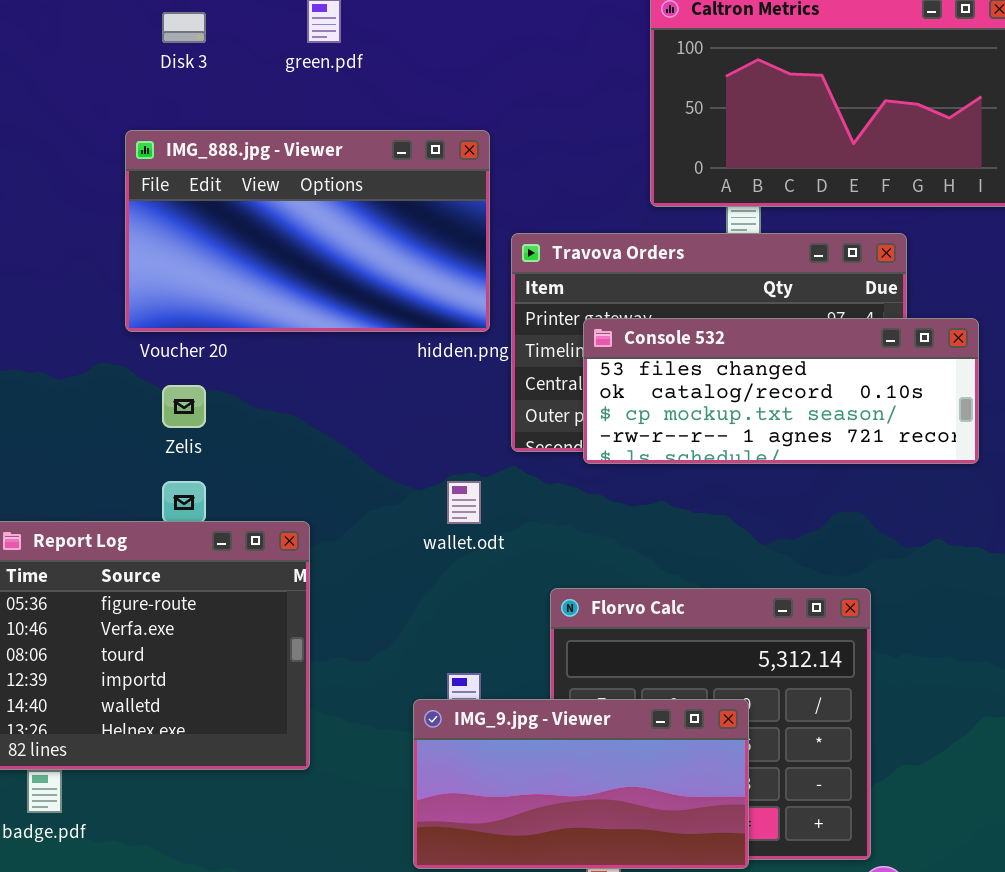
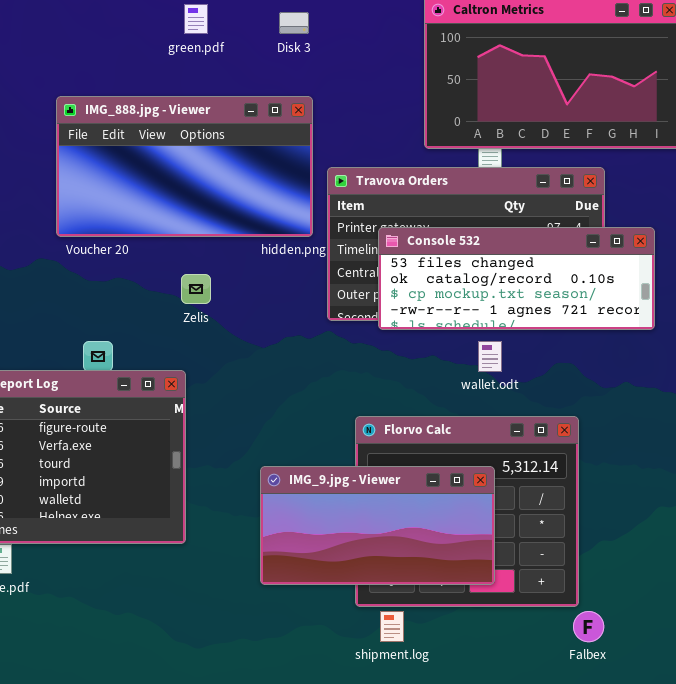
Disk 3: [162,12,206,43] -> [279,12,309,34], moved
Zelis: [162,385,206,428] -> [181,274,211,304], moved
wallet.odt: [447,481,481,524] -> [478,341,502,372], moved
IMG_9.jpg - Viewer: [413,699,749,869] -> [260,466,495,585], moved

